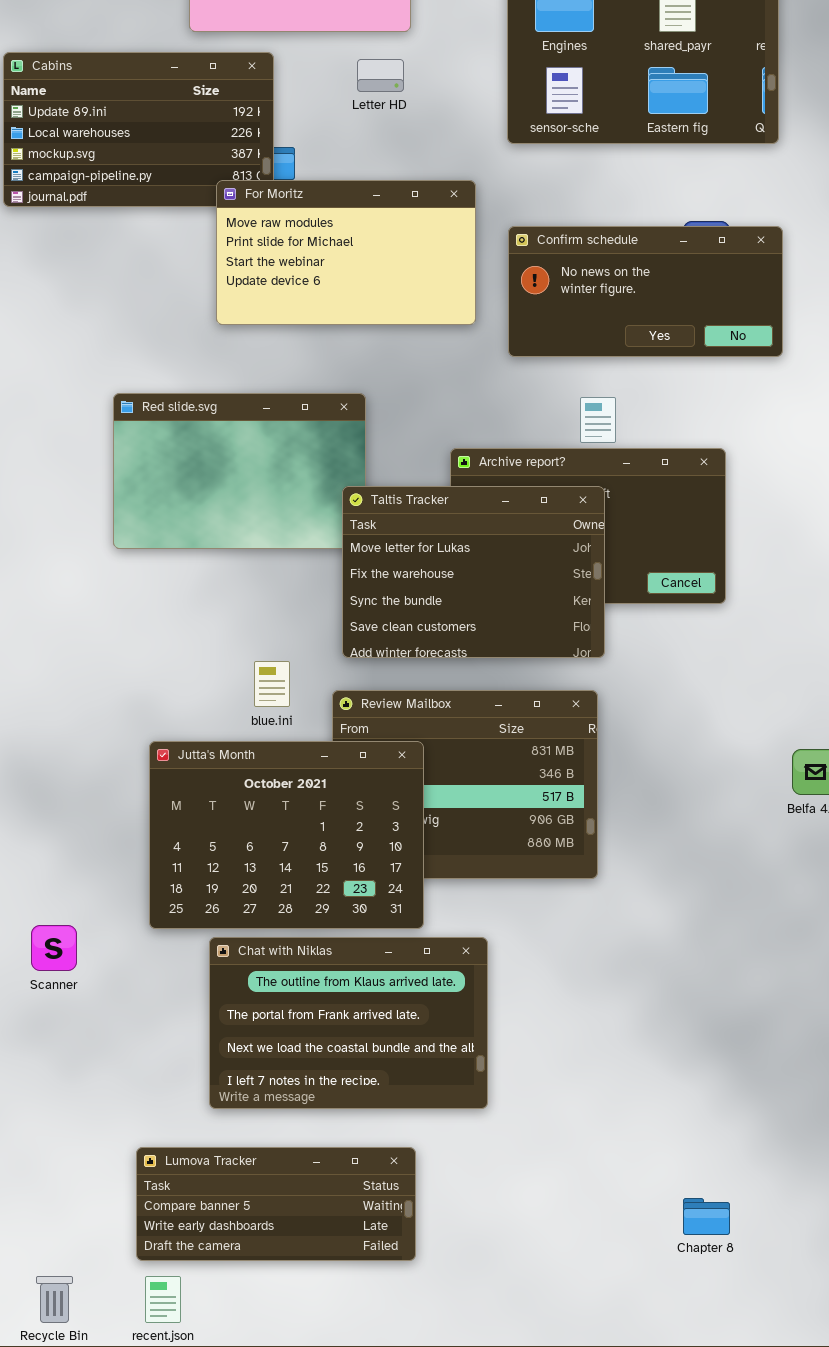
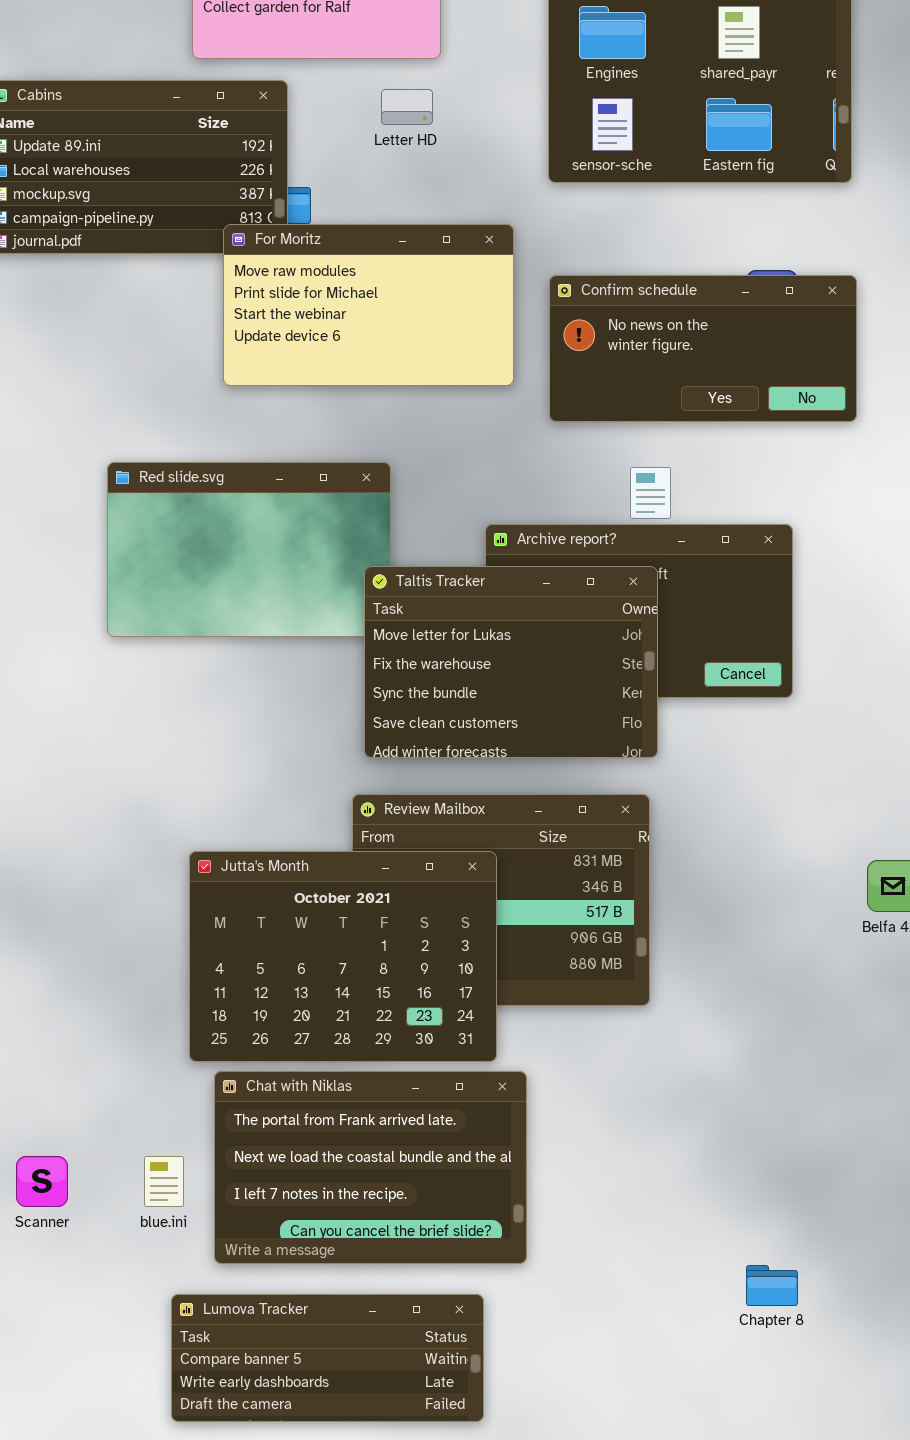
blue.ini: [254,661,290,707] -> [144,1156,184,1207], moved
Jutta's Month: [149,741,424,929] -> [189,851,497,1062], moved
Scanner: [31,925,77,971] -> [16,1156,68,1207], moved
Chat with Niklas: [209,937,488,1109] -> [214,1071,527,1264], scrolled down 1 row
Lumova Tracker: [136,1147,416,1261] -> [171,1294,484,1422], moved
Chapter 8: [683,1198,730,1235] -> [746,1265,798,1306], moved

